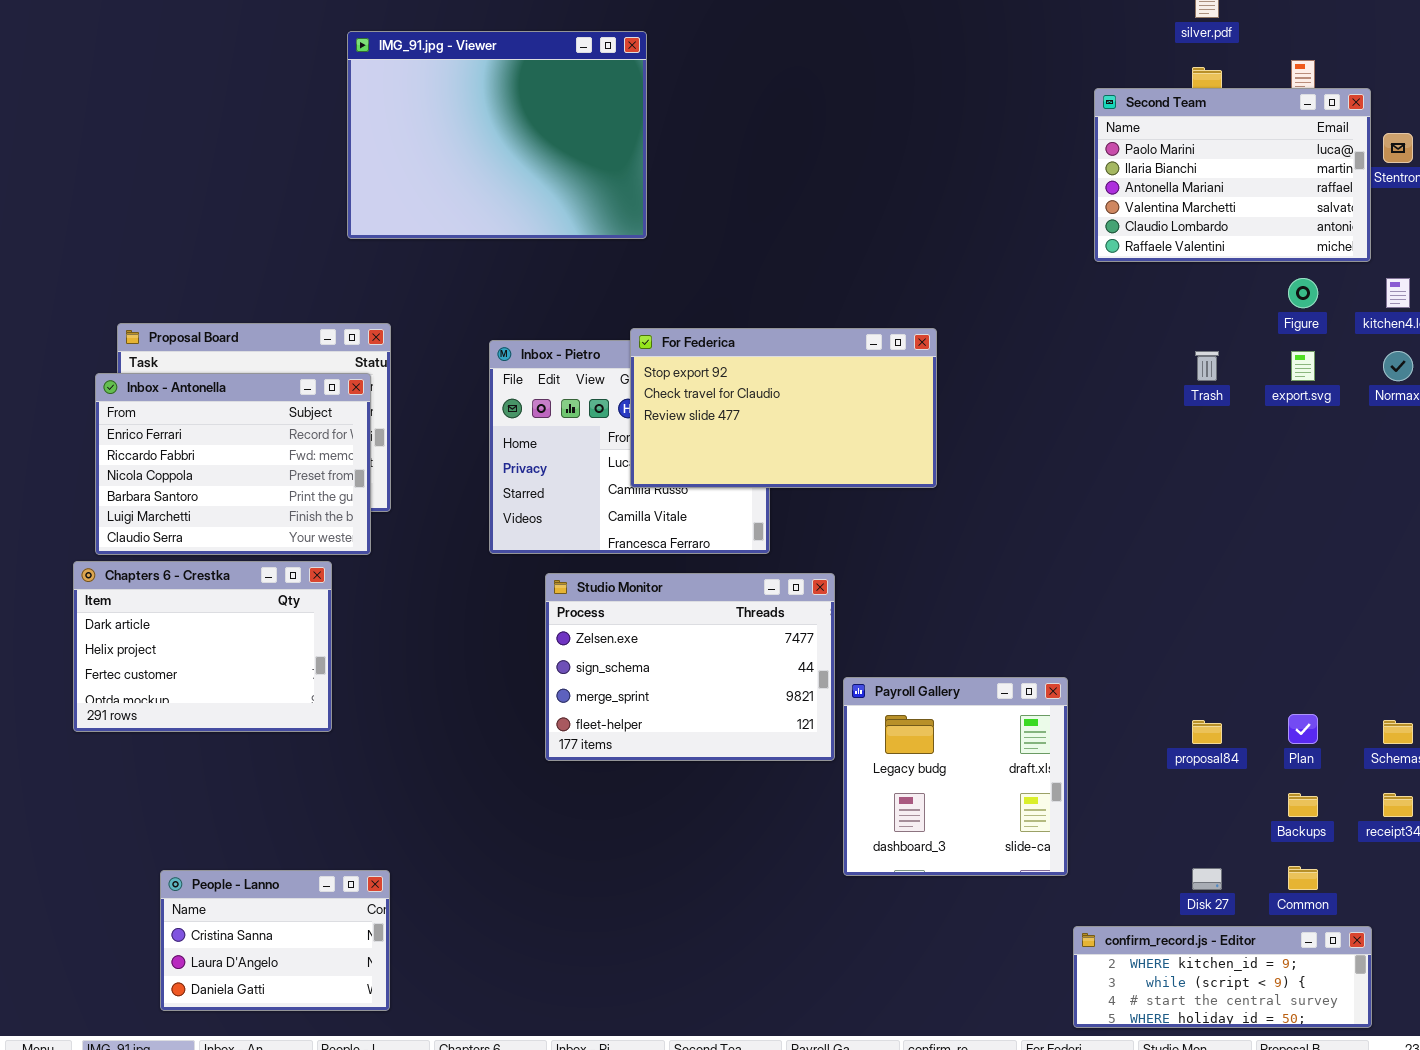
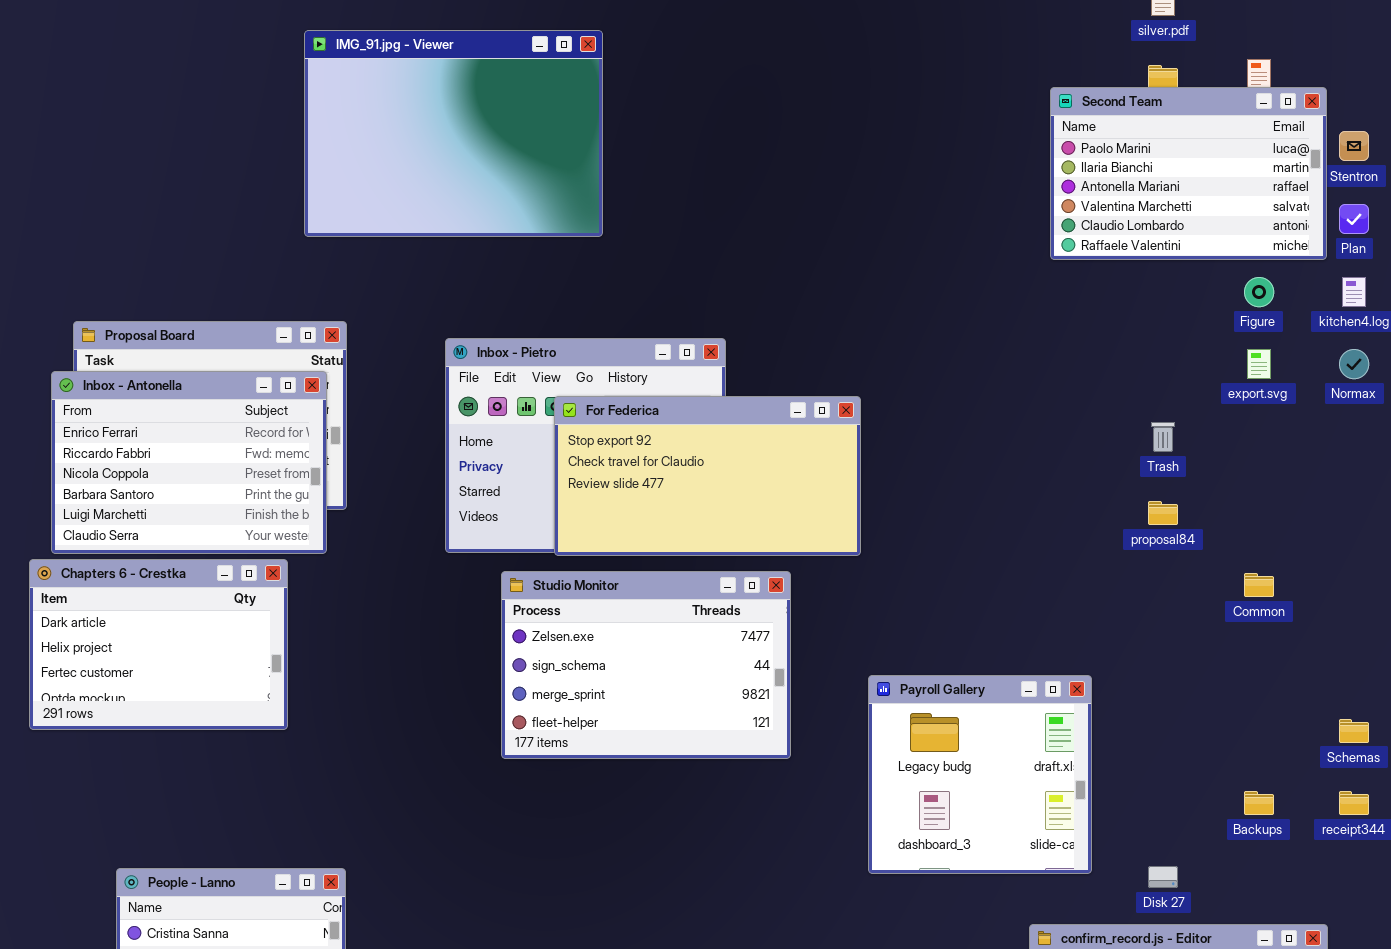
For Federica: [630,328,937,488] -> [554,396,861,556], moved
Trash: [1195,351,1219,381] -> [1151,422,1175,452], moved
Payroll Gallery: [843,677,1068,876] -> [868,675,1092,874], moved
Plan: [1288,714,1318,744] -> [1339,204,1369,234], moved
proposal84: [1192,720,1222,744] -> [1148,501,1178,525], moved
Common: [1288,866,1318,890] -> [1244,573,1274,597], moved

